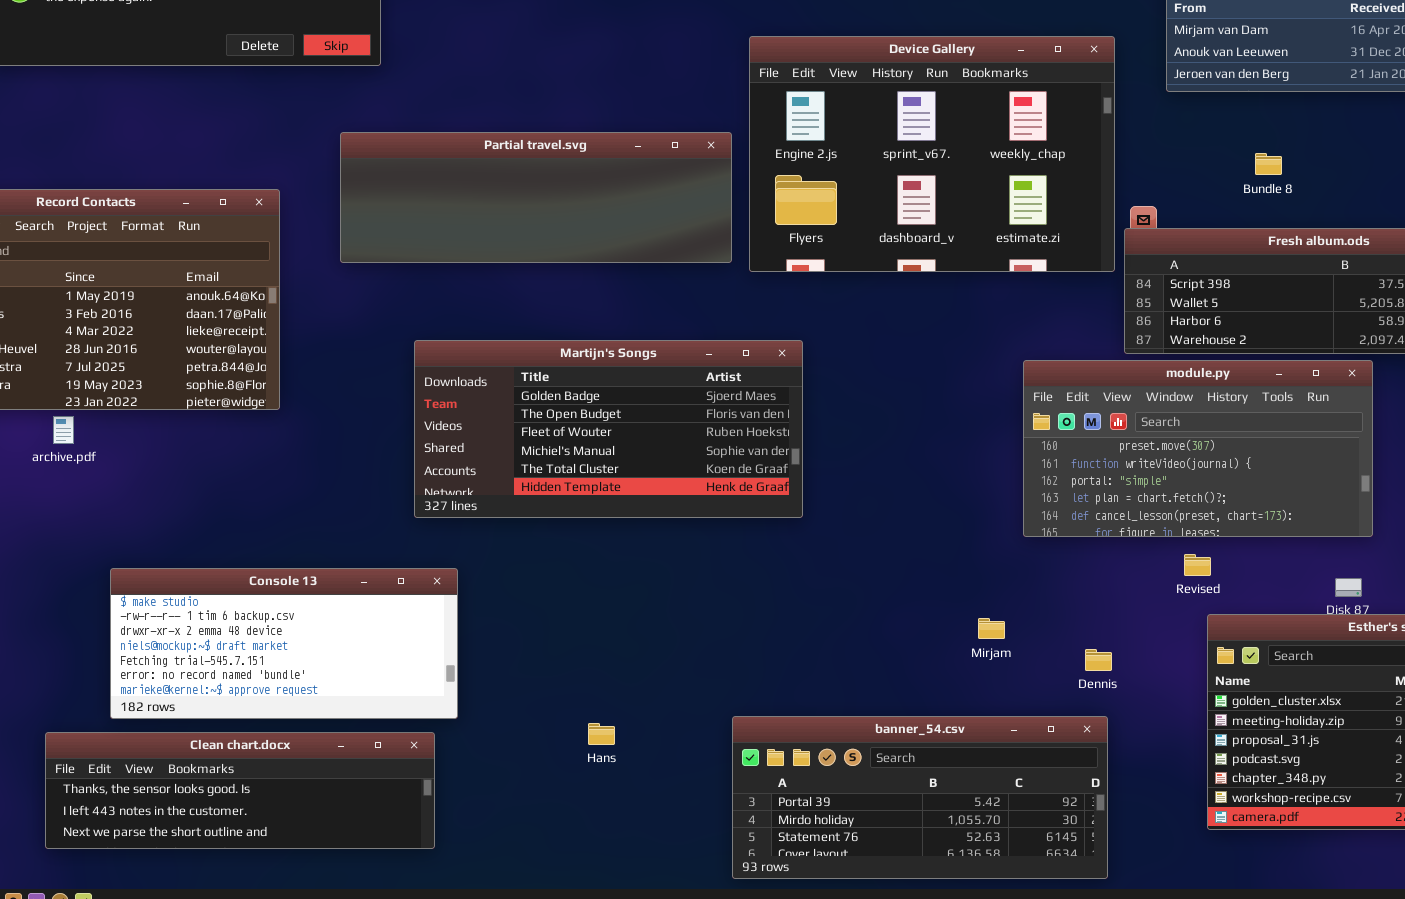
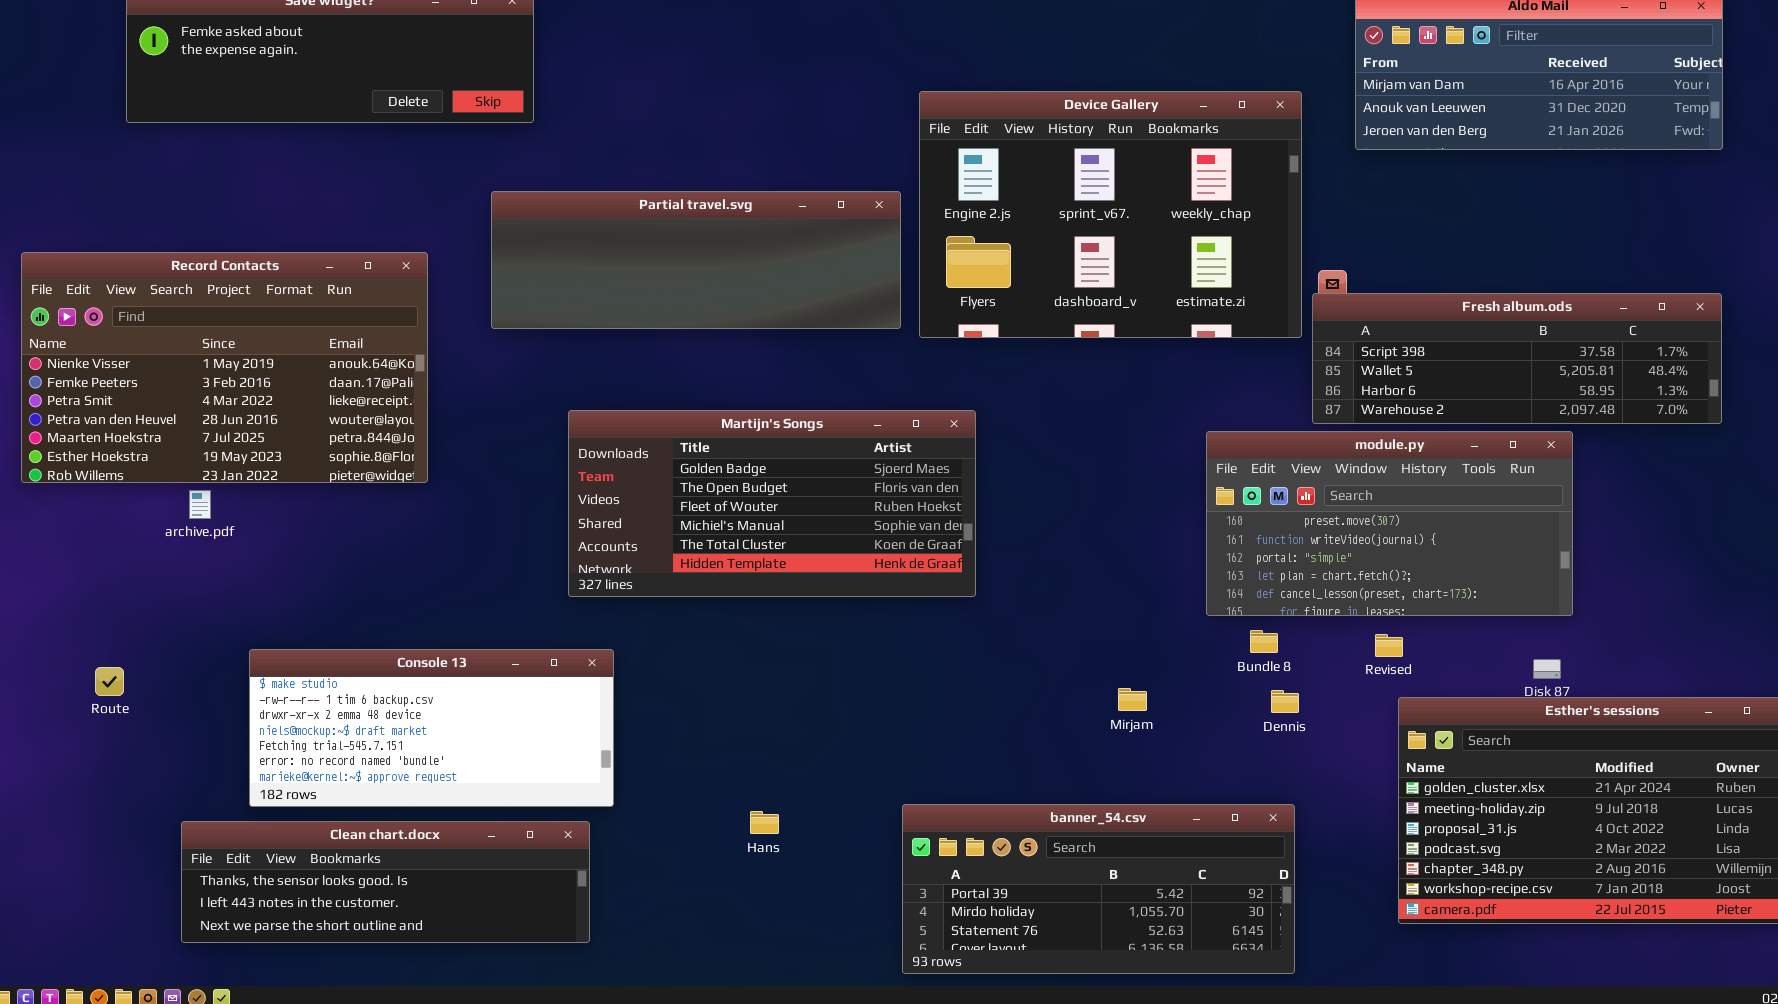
Bundle 8: [1255,153,1282,175] -> [1250,630,1278,653], moved
Mirjam: [978,618,1005,639] -> [1118,688,1147,711], moved
Dennis: [1085,649,1112,671] -> [1271,690,1299,713], moved

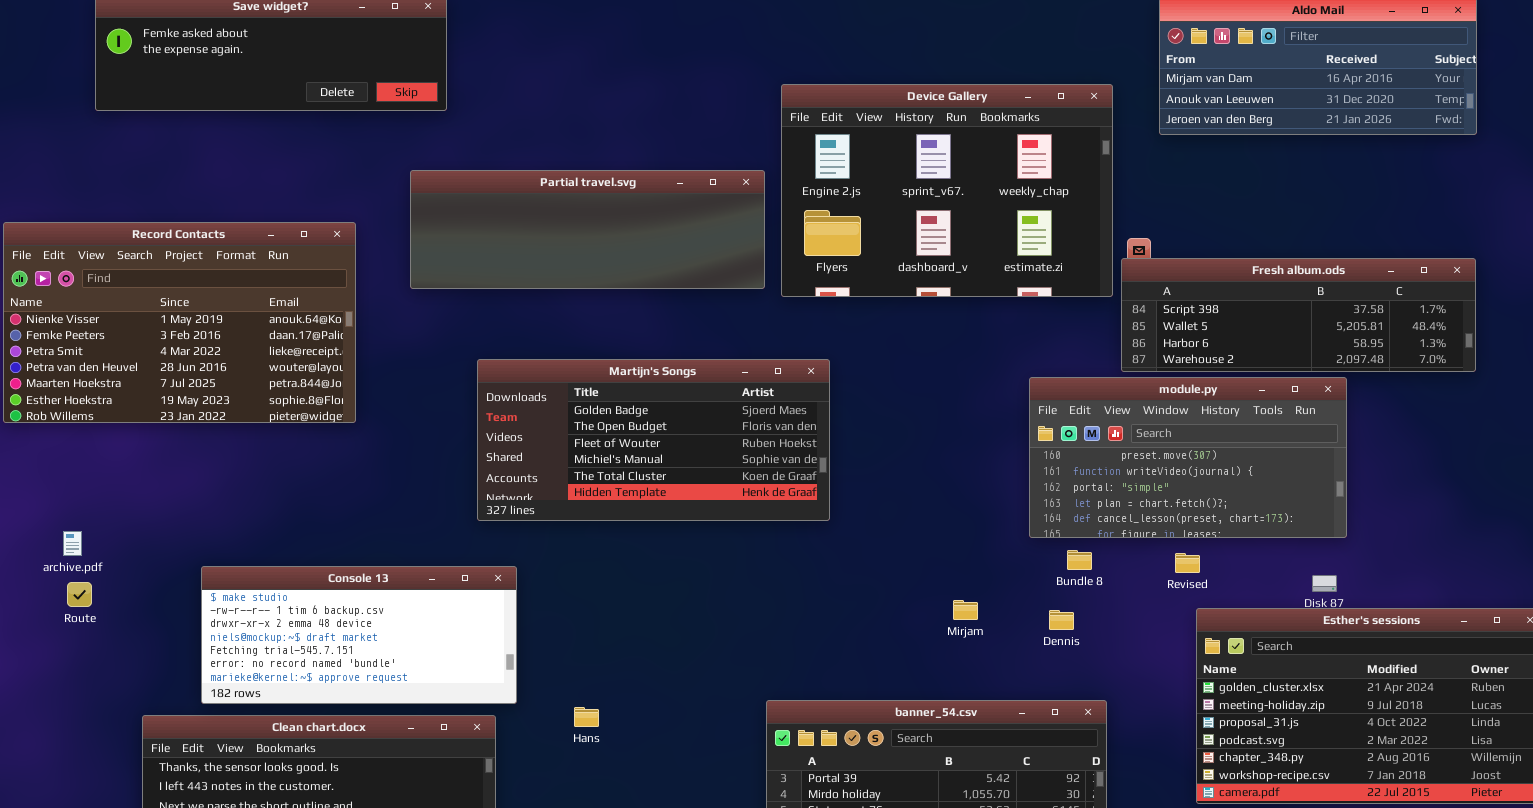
archive.pdf: [189,490,211,519] -> [63,531,82,556], moved
Dennis: [1271,690,1299,713] -> [1049,610,1074,630], moved
Hans: [750,811,779,834] -> [574,707,599,727], moved

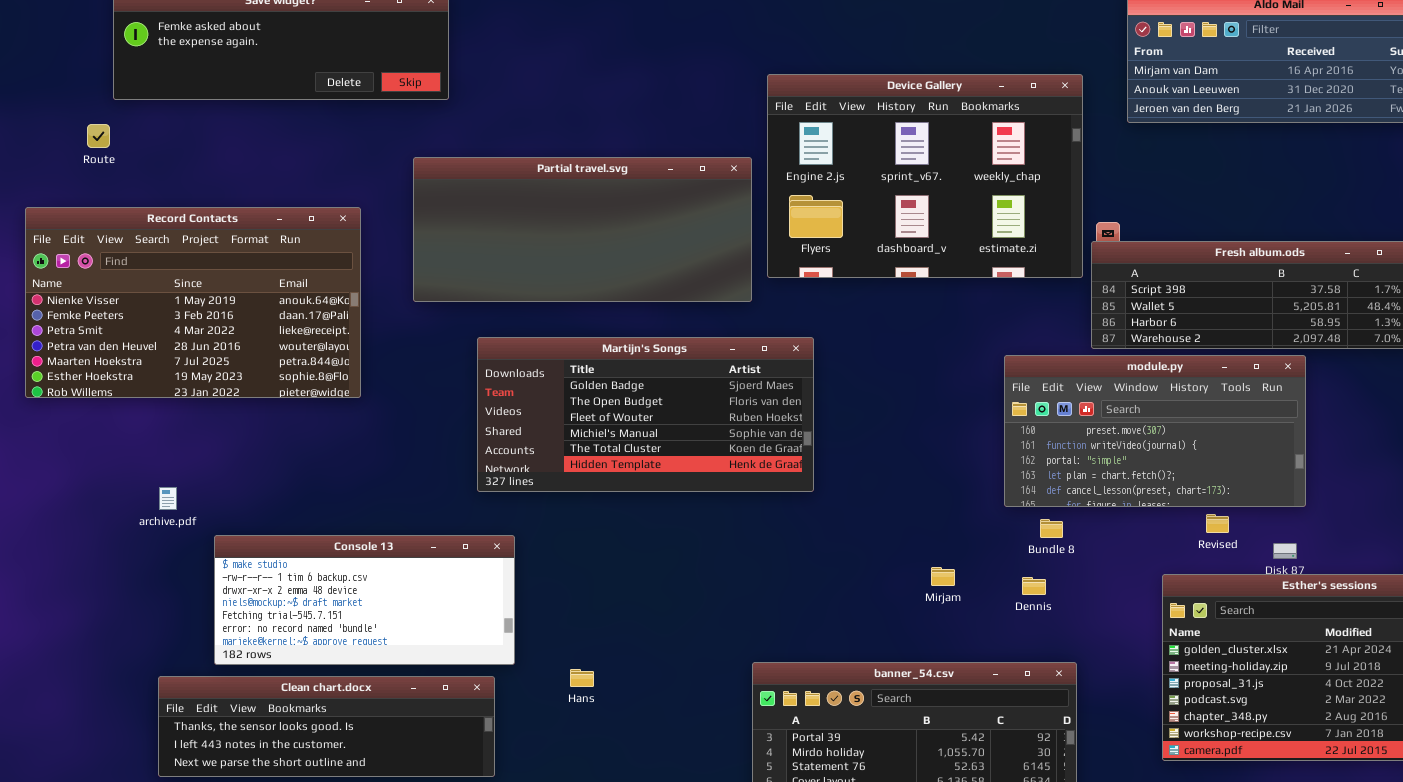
Partial travel.svg: [410,170,765,289] -> [413,157,752,302], resized
archive.pdf: [63,531,82,556] -> [159,487,177,510], moved
Revised: [1175,553,1200,573] -> [1206,514,1229,533], moved
Route: [67,582,92,607] -> [87,124,110,148], moved

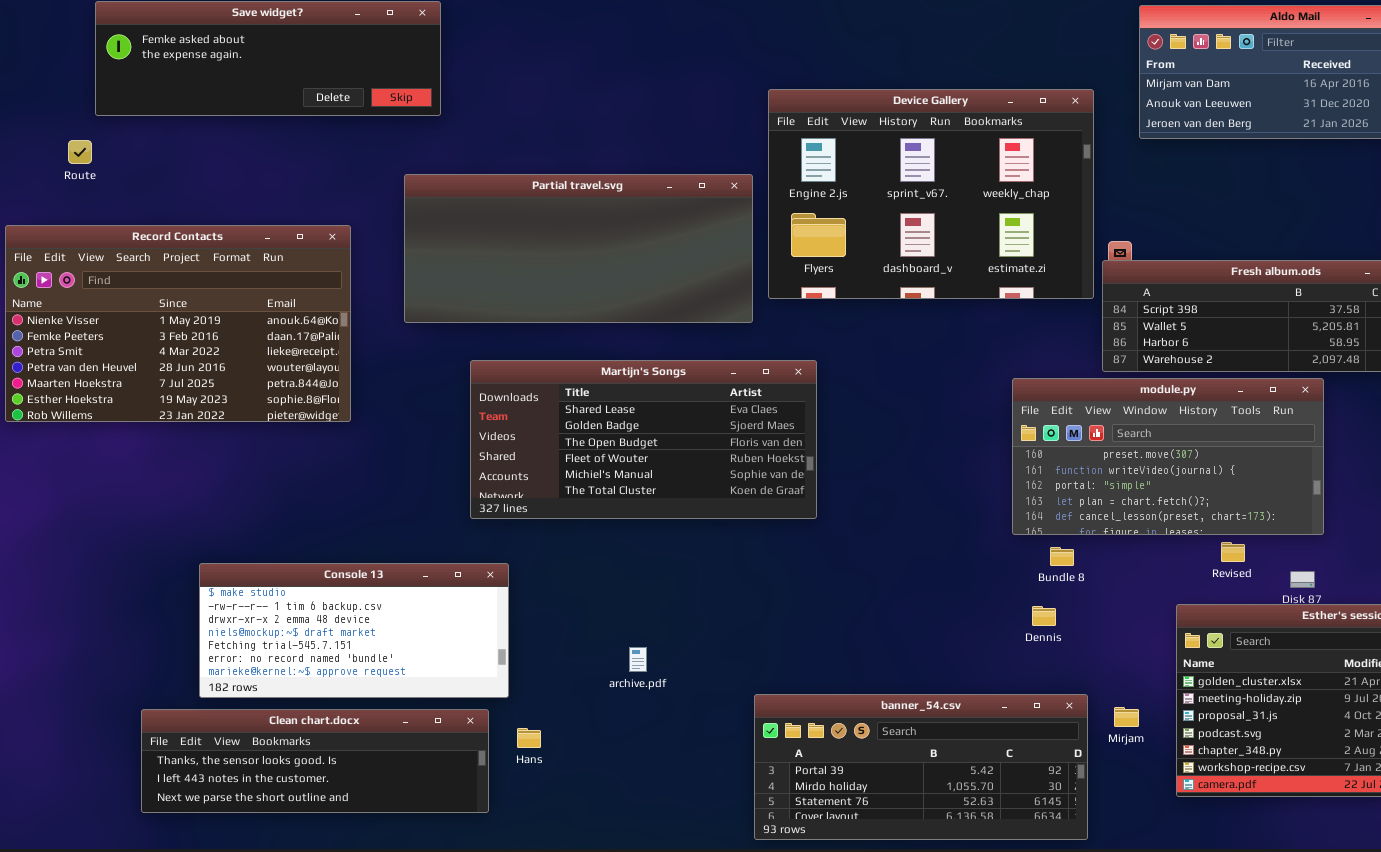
Martijn's Songs: [477,337,814,492] -> [470,360,817,519], scrolled up 1 row
archive.pdf: [159,487,177,510] -> [629,647,647,672], moved
Mirjam: [931,567,955,586] -> [1114,707,1139,727], moved
Hans: [570,669,594,687] -> [517,728,541,748], moved

